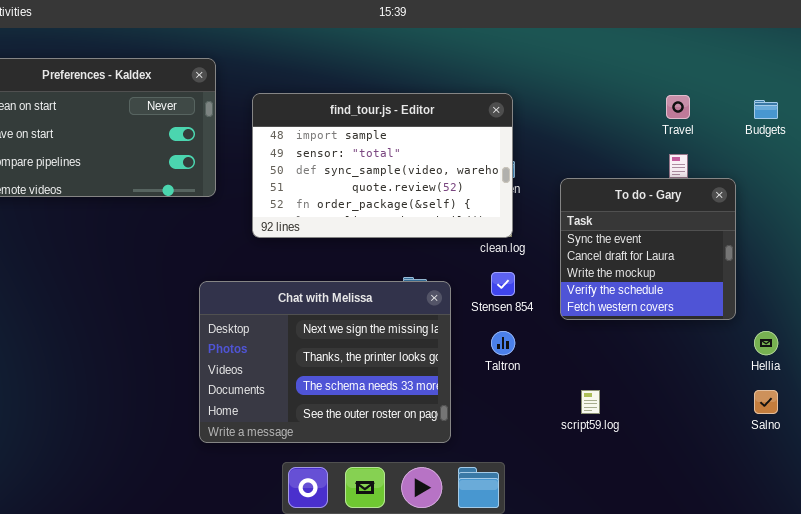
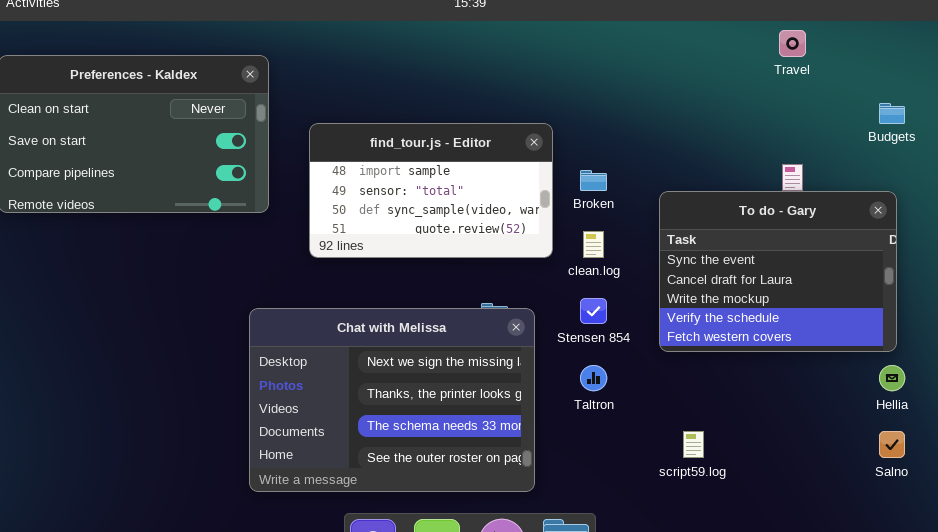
find_tour.js - Editor: [252,93,513,238] -> [309,123,553,258], resized
Travel: [666,95,690,119] -> [779,30,806,57], moved
To do - Gary: [560,178,736,320] -> [659,191,897,352], resized

